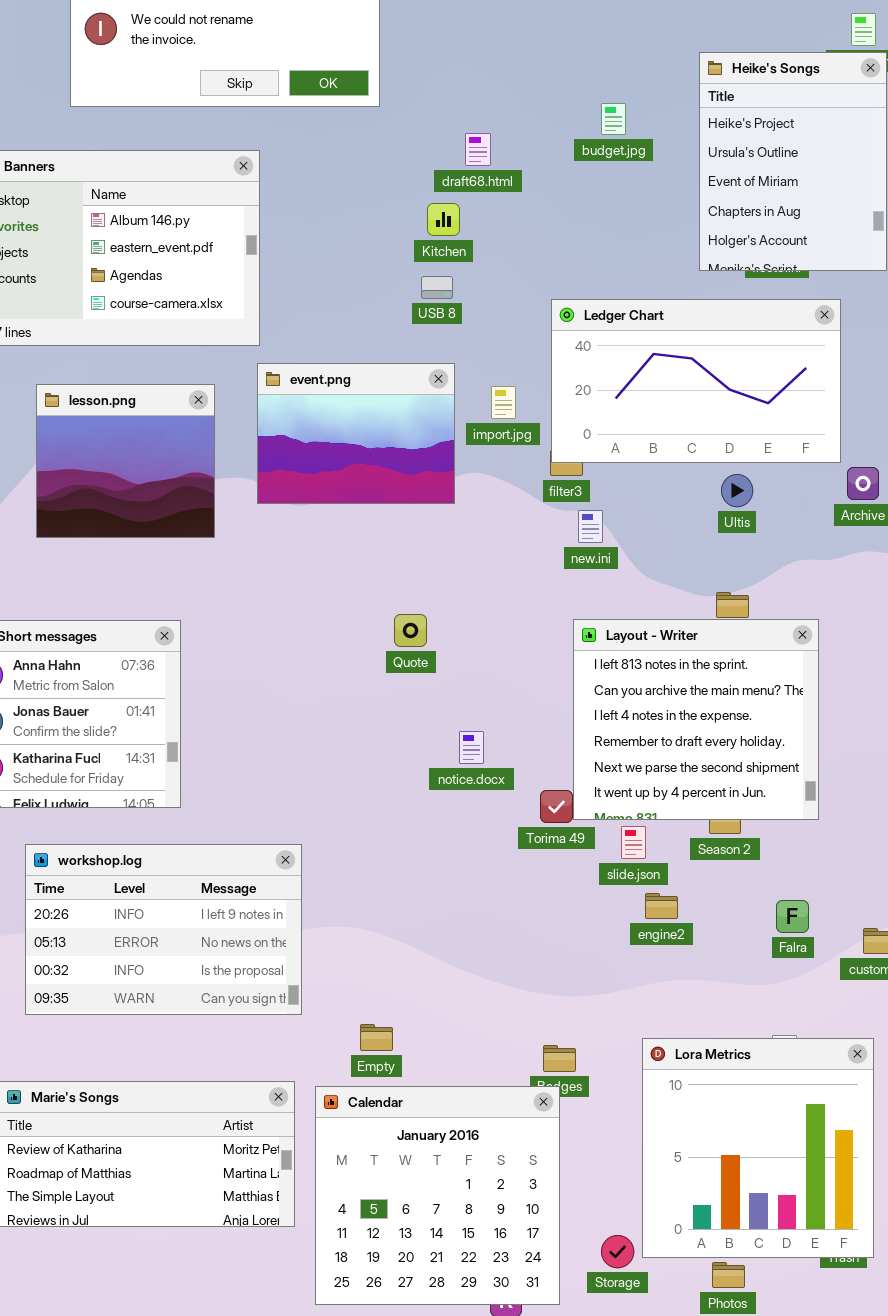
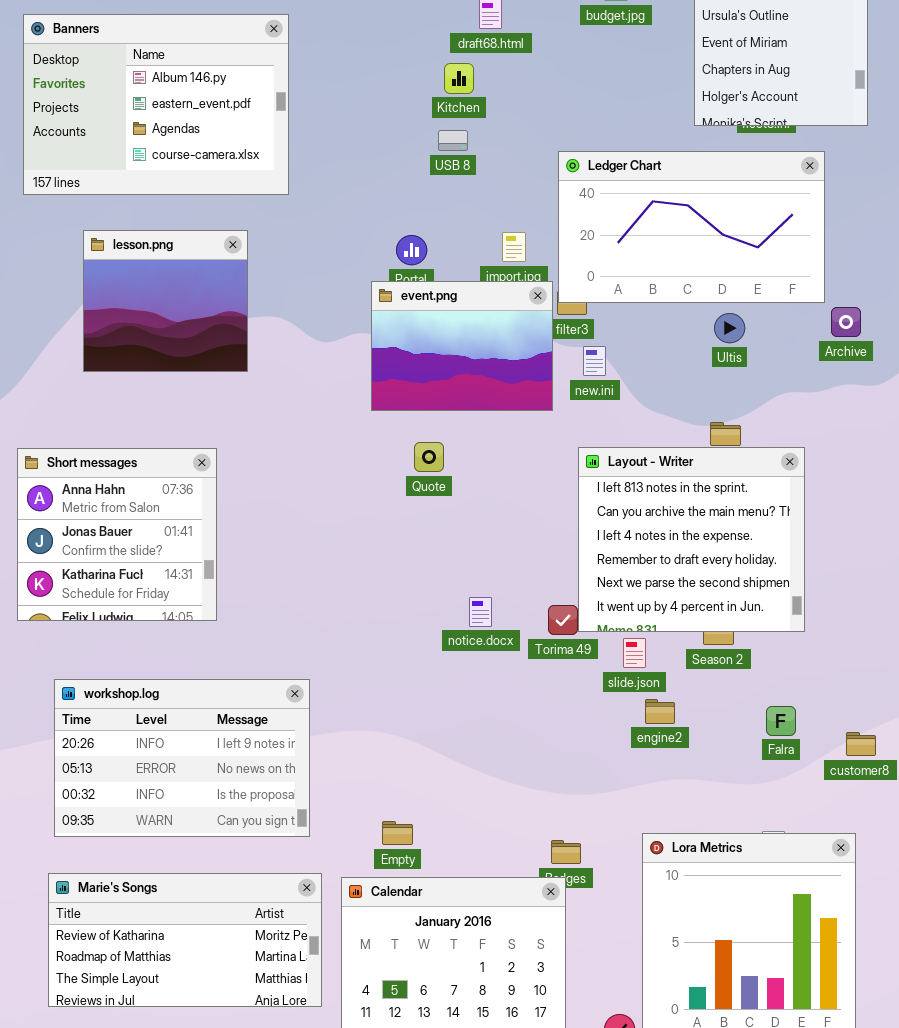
event.png: [257,363,455,504] -> [371,281,553,411], moved
notice.docx: [459,731,484,764] -> [469,597,492,627], moved
workshop.log: [25,844,302,1015] -> [54,679,310,837], moved

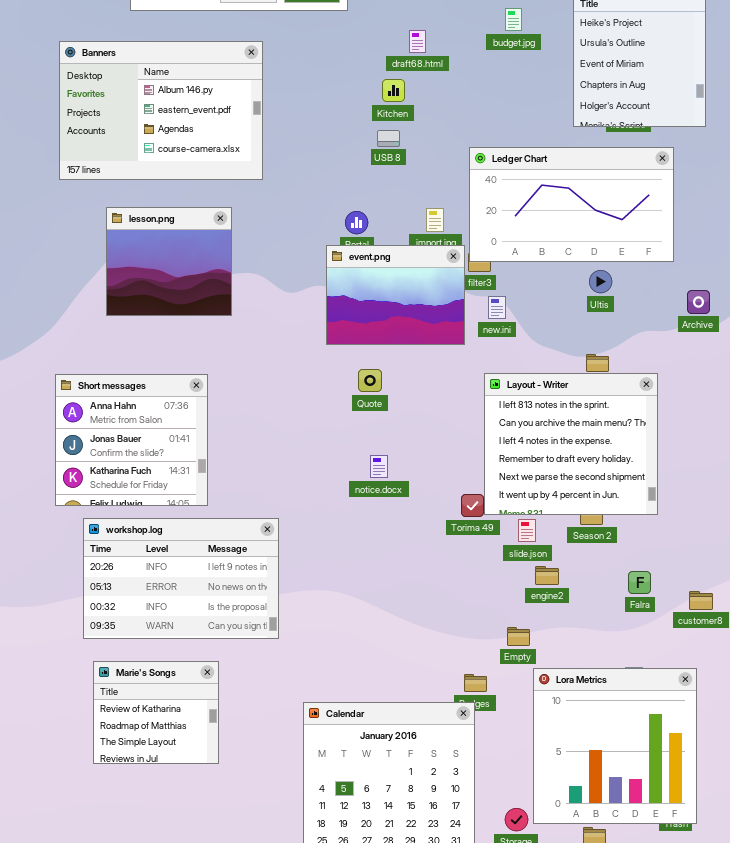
Archive: [831,307,861,337] -> [687,290,710,314], moved
notice.docx: [469,597,492,627] -> [370,455,388,478], moved
workshop.log: [54,679,310,837] -> [83,518,279,639], moved
Empty: [382,821,413,845] -> [507,627,530,646], moved
Marie's Songs: [48,873,322,1007] -> [93,661,219,764], moved, resized

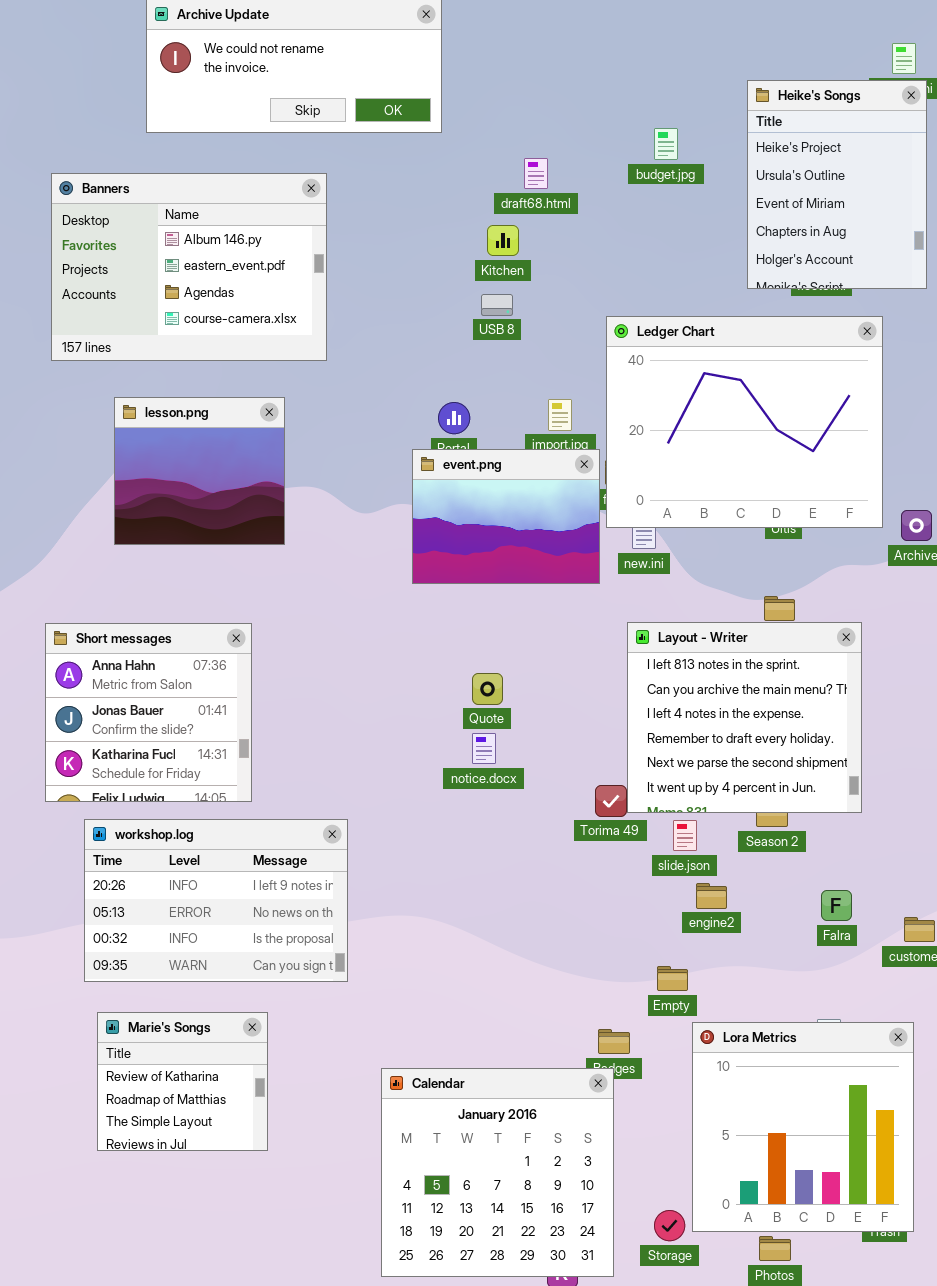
Ledger Chart: [469,147,674,262] -> [606,316,883,528], resized
Quote: [358,369,382,392] -> [472,673,503,705], moved

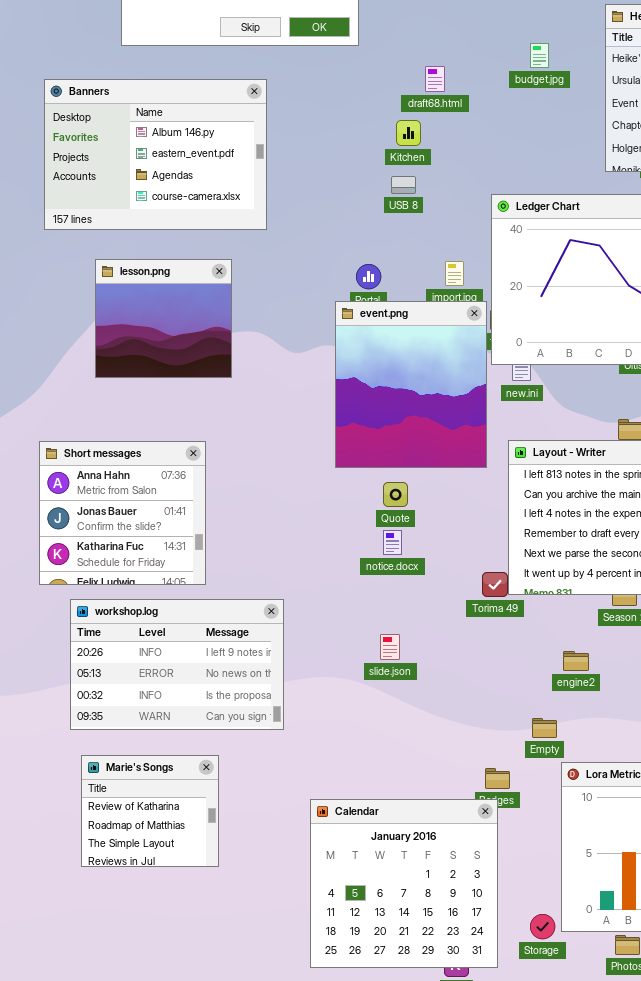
event.png: [412,449,600,584] -> [335,301,487,468], resized
slide.json: [673,820,697,851] -> [380,634,400,660], moved

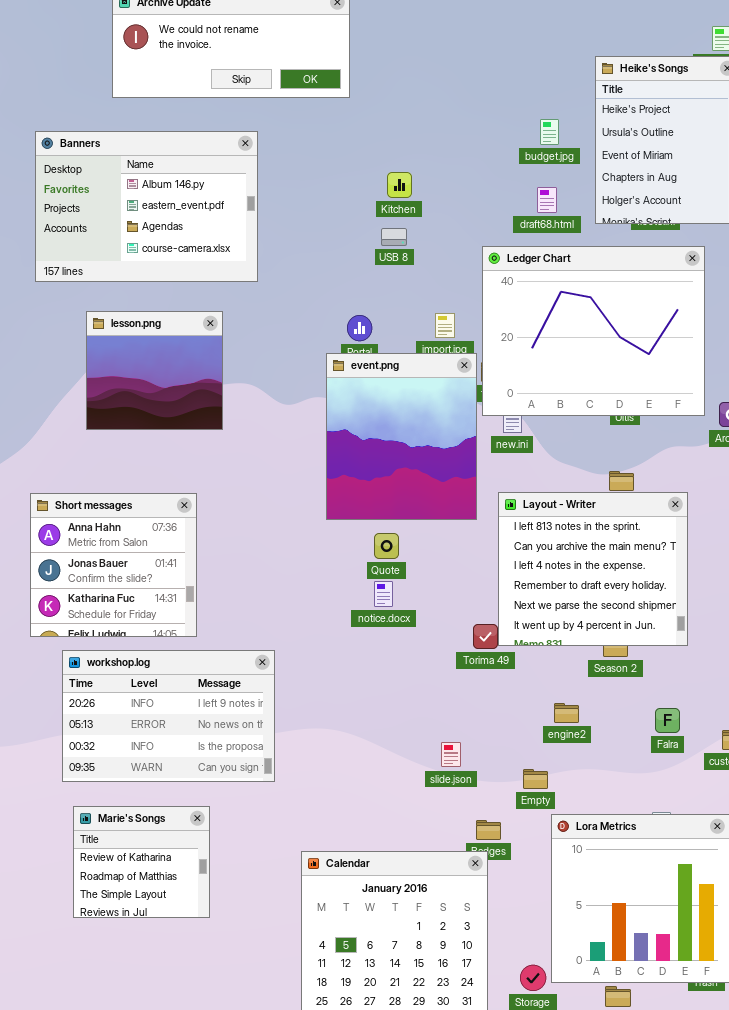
budget.jpg: [530,43,549,68] -> [540,119,559,145], moved
draft68.html: [425,66,445,92] -> [537,187,557,213], moved
slide.json: [380,634,400,660] -> [441,742,461,767], moved

